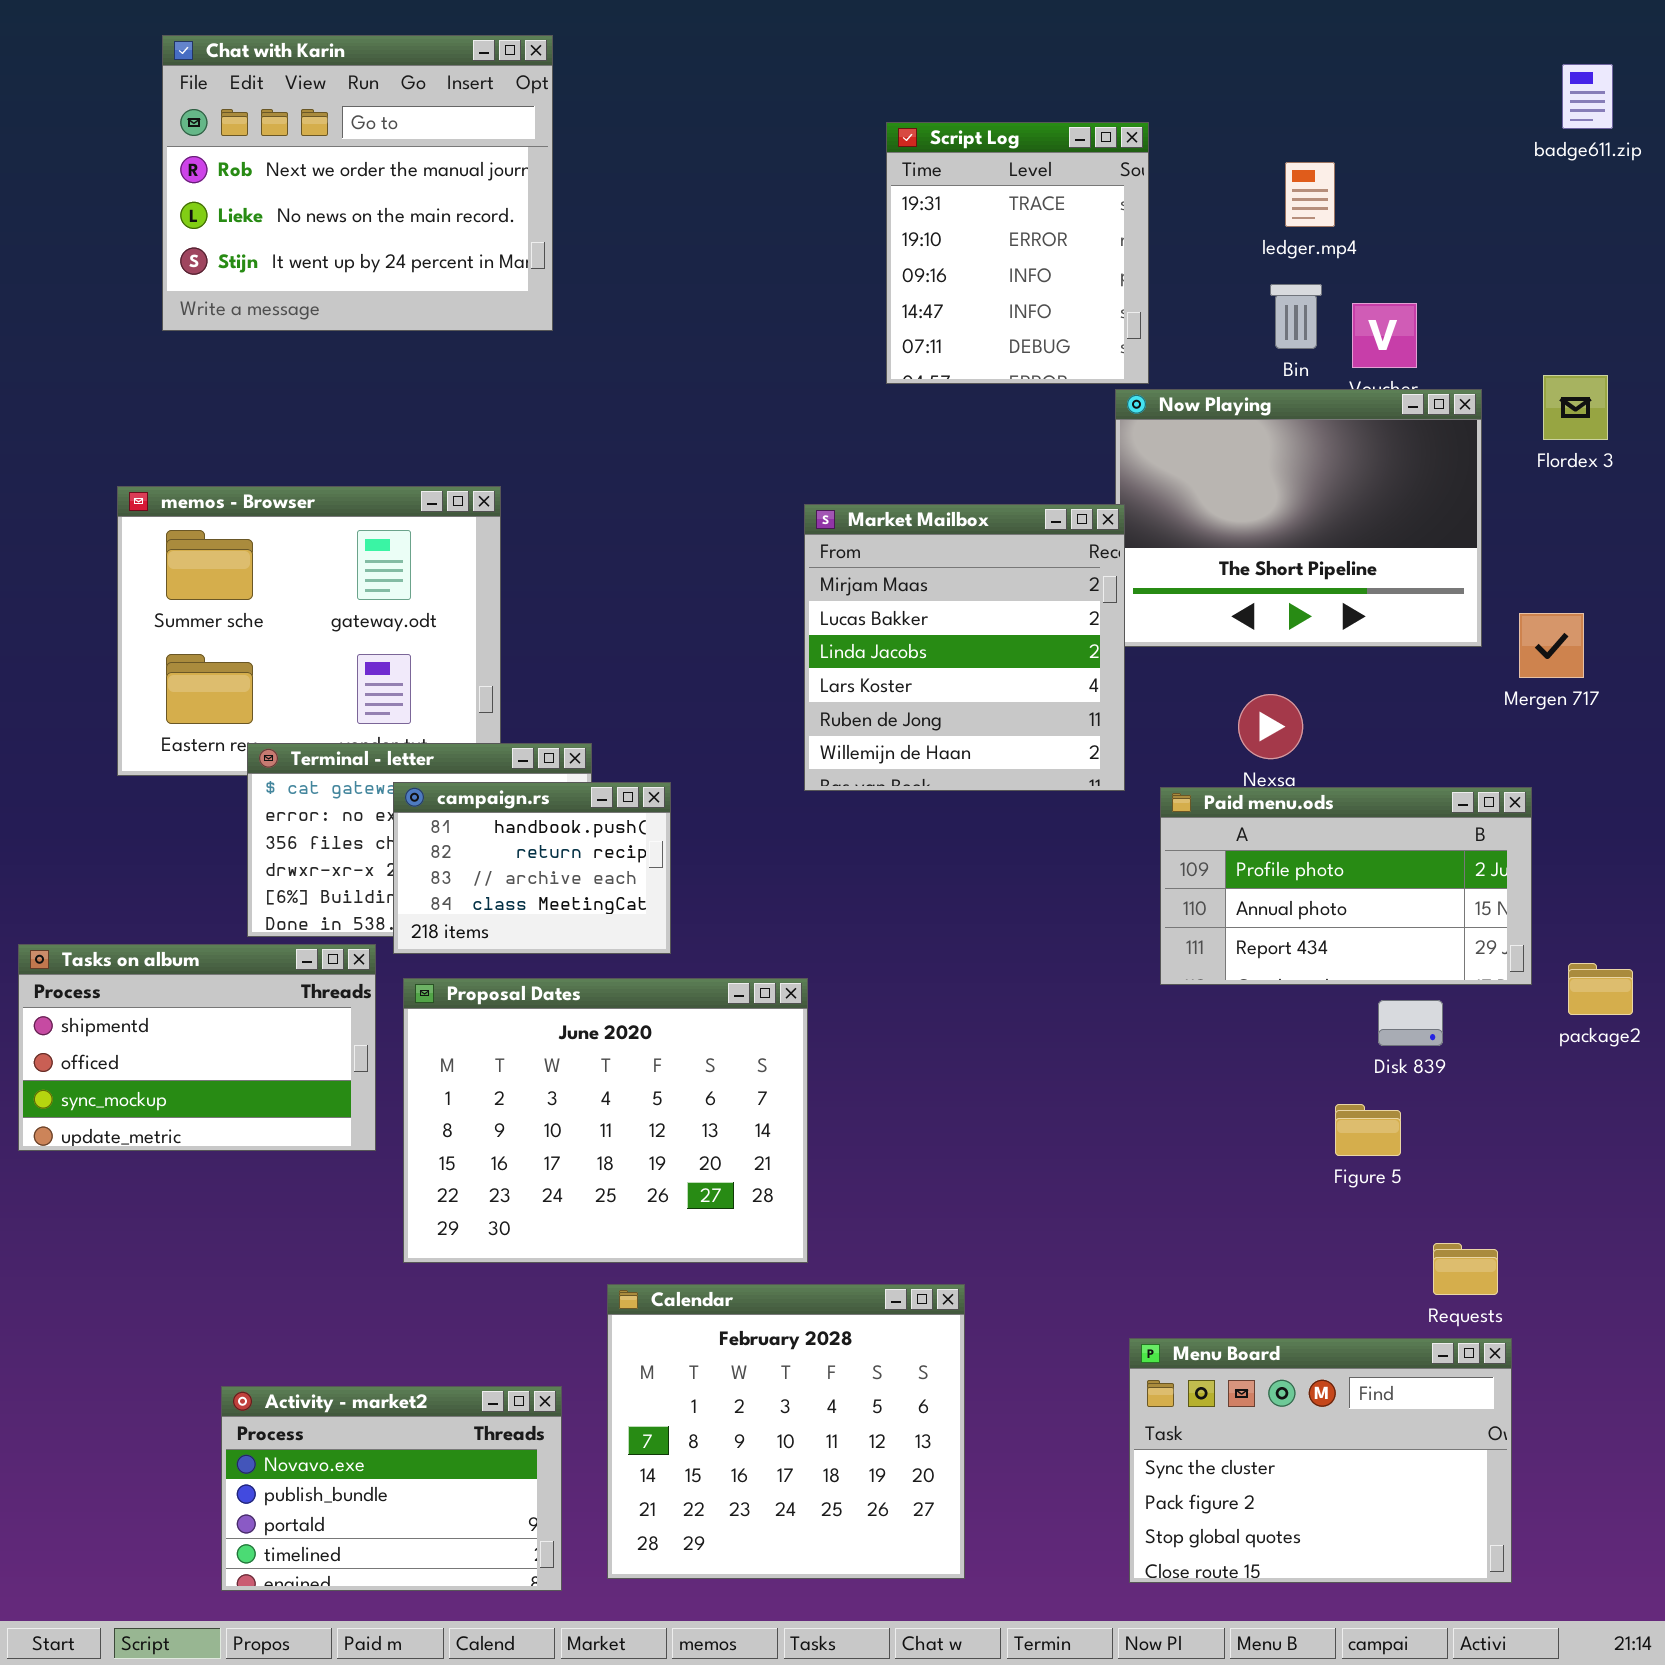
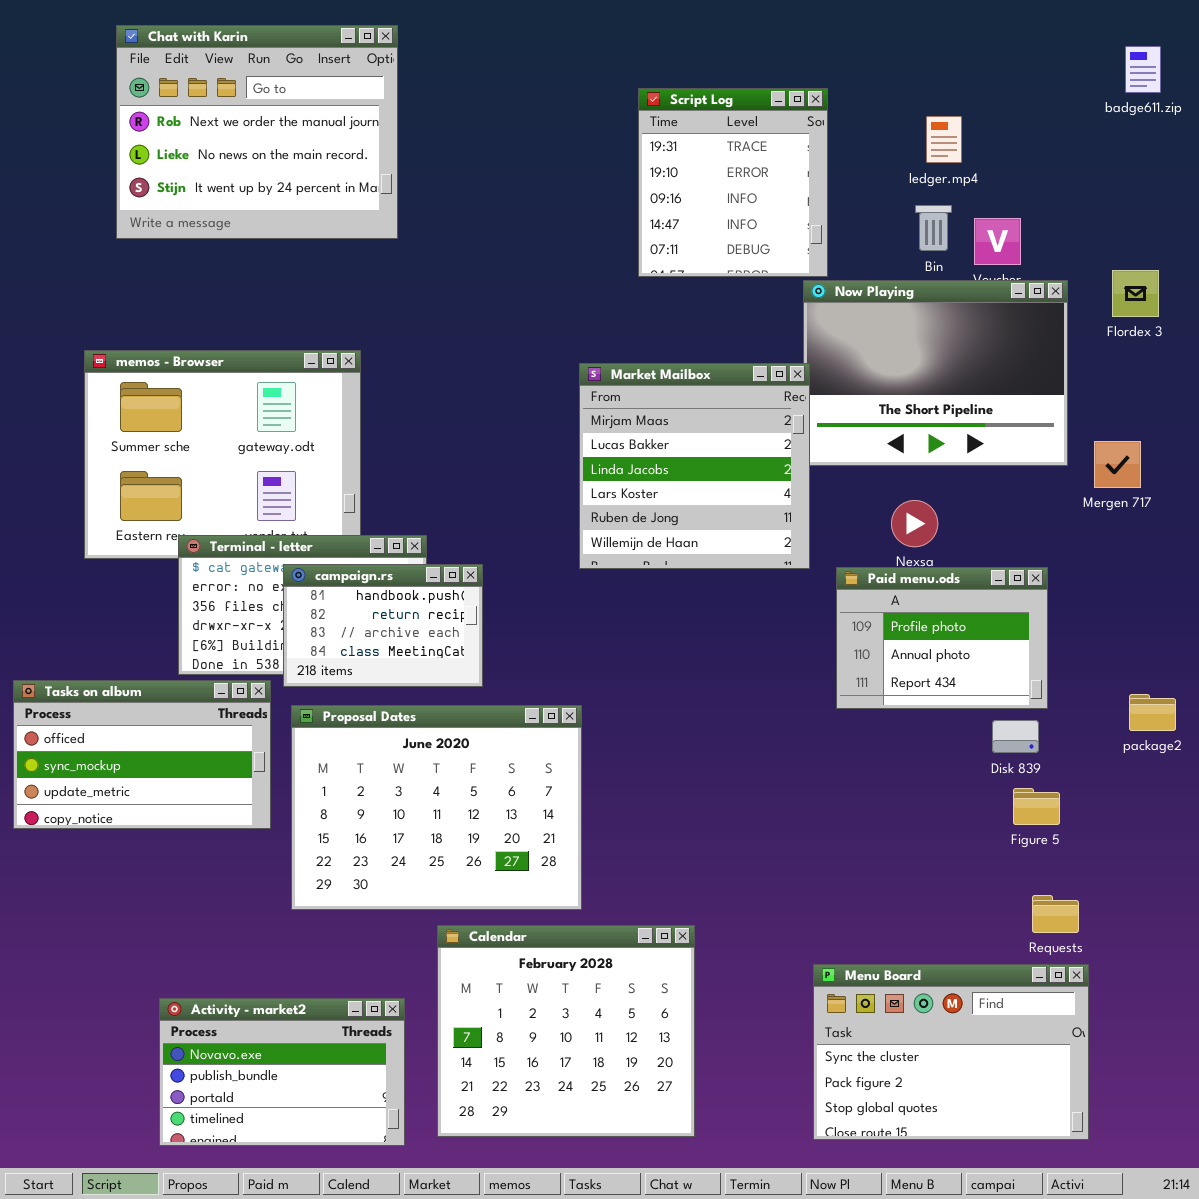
Paid menu.ods: [1160,787,1532,985] -> [836,567,1048,709], resized
Tasks on album: [18,944,376,1151] -> [13,680,271,829], scrolled down 1 row
Figure 5: [1335,1104,1401,1156] -> [1013,788,1060,825], moved

